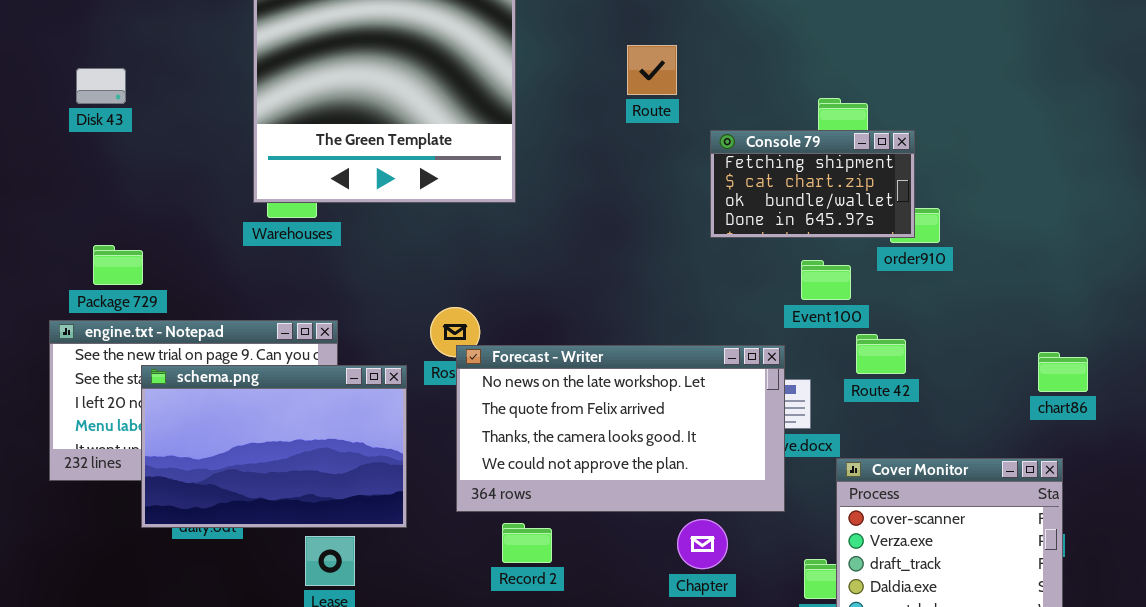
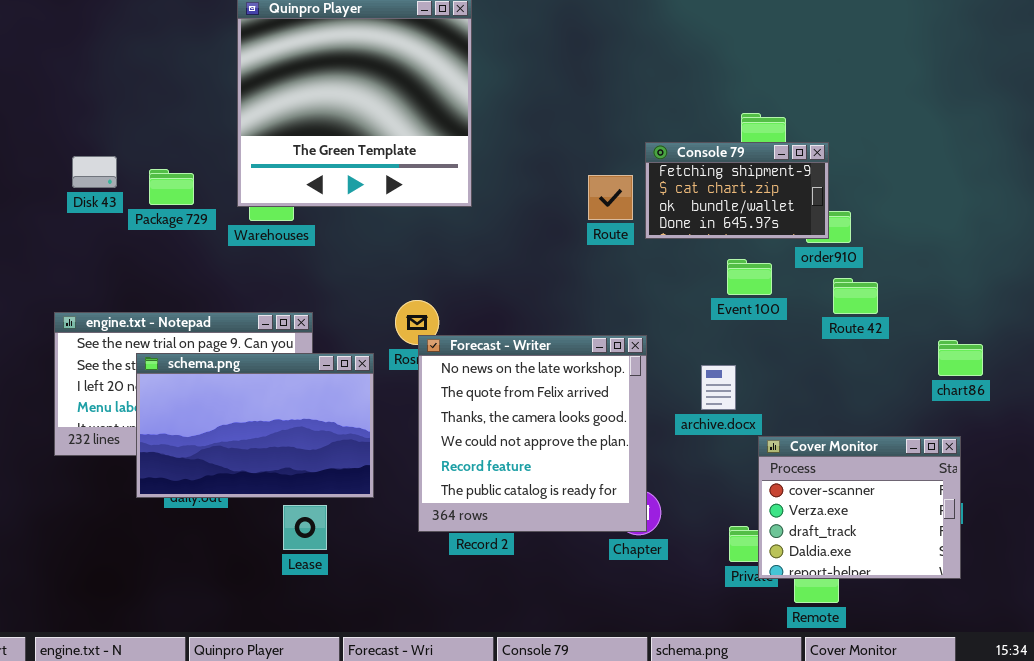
Route: [627,45,677,95] -> [588,175,633,220], moved
Disk 43: [76,68,126,104] -> [72,156,117,188], moved
Package 729: [93,245,143,285] -> [149,169,194,205], moved
Route 42: [856,334,906,374] -> [833,278,878,314], moved
Forecast - Writer: [456,345,785,512] -> [418,335,647,532], resized

